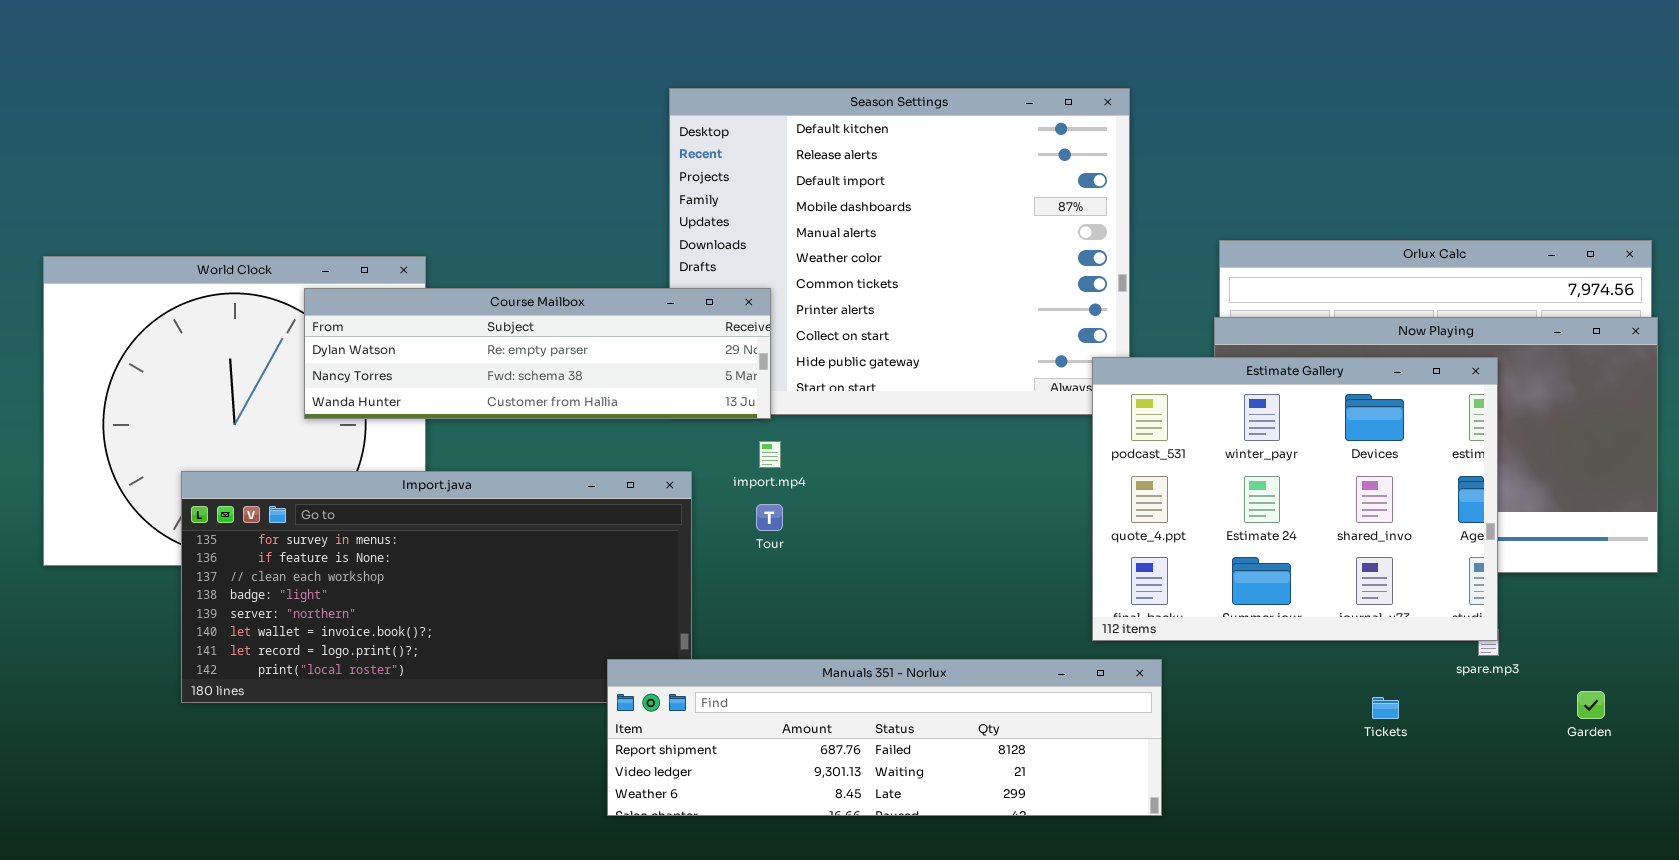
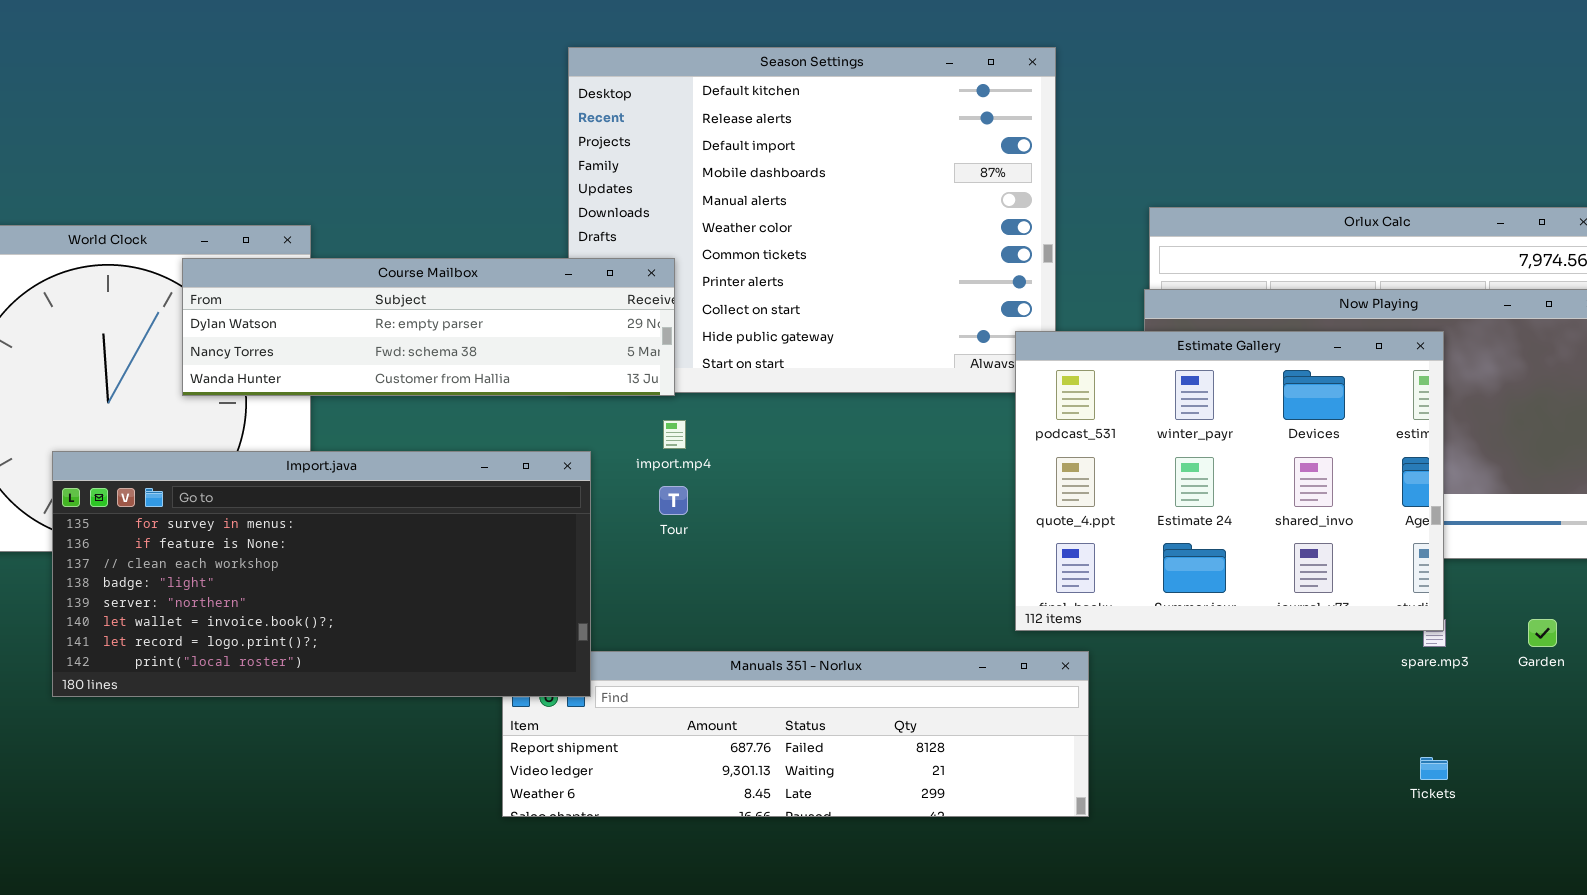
Import.java: [181,471,692,703] -> [52,451,591,697], raised
Garden: [1577,691,1605,719] -> [1528,619,1557,647], moved
Tickets: [1372,697,1399,719] -> [1420,757,1448,780], moved

